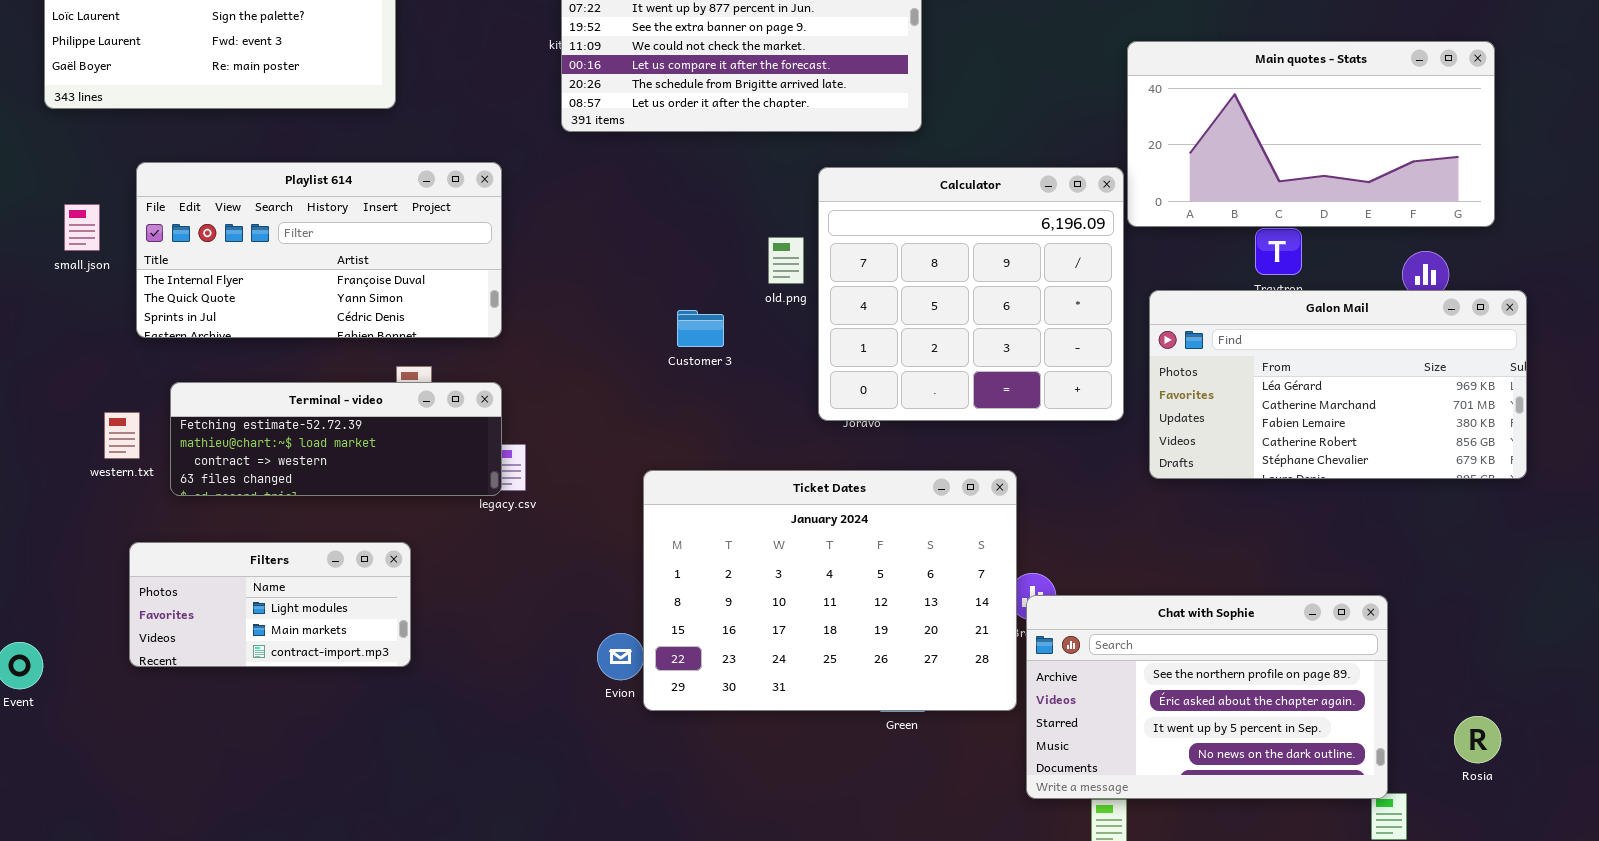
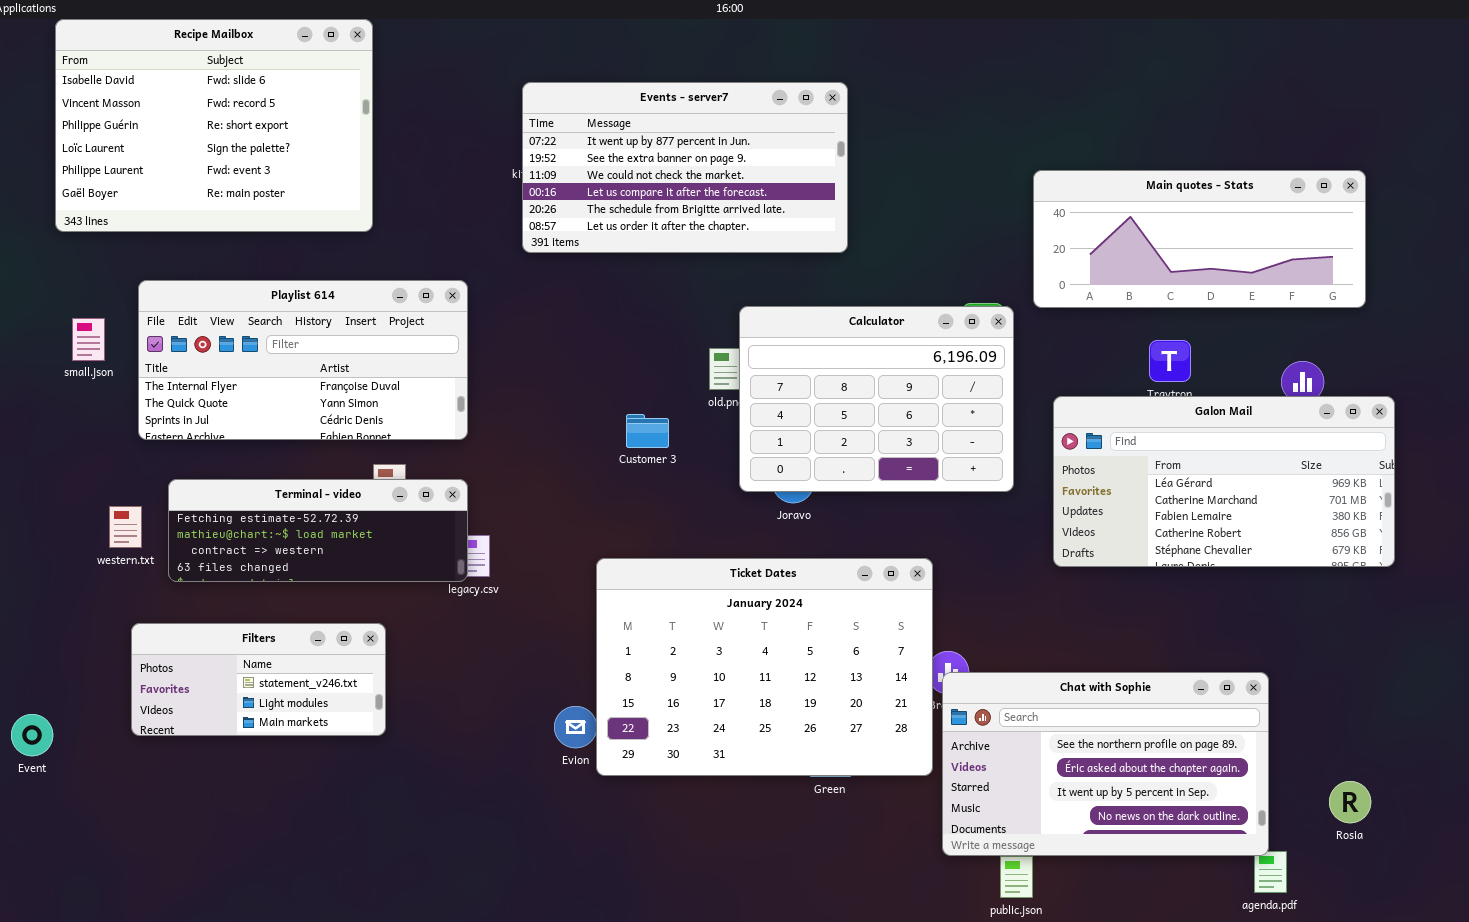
Main quotes - Stats: [1127,41,1495,227] -> [1033,170,1366,308], resized
Calculator: [818,167,1124,421] -> [739,306,1014,492], moved, resized
Filters: [129,542,411,667] -> [131,623,386,736], scrolled up 1 row

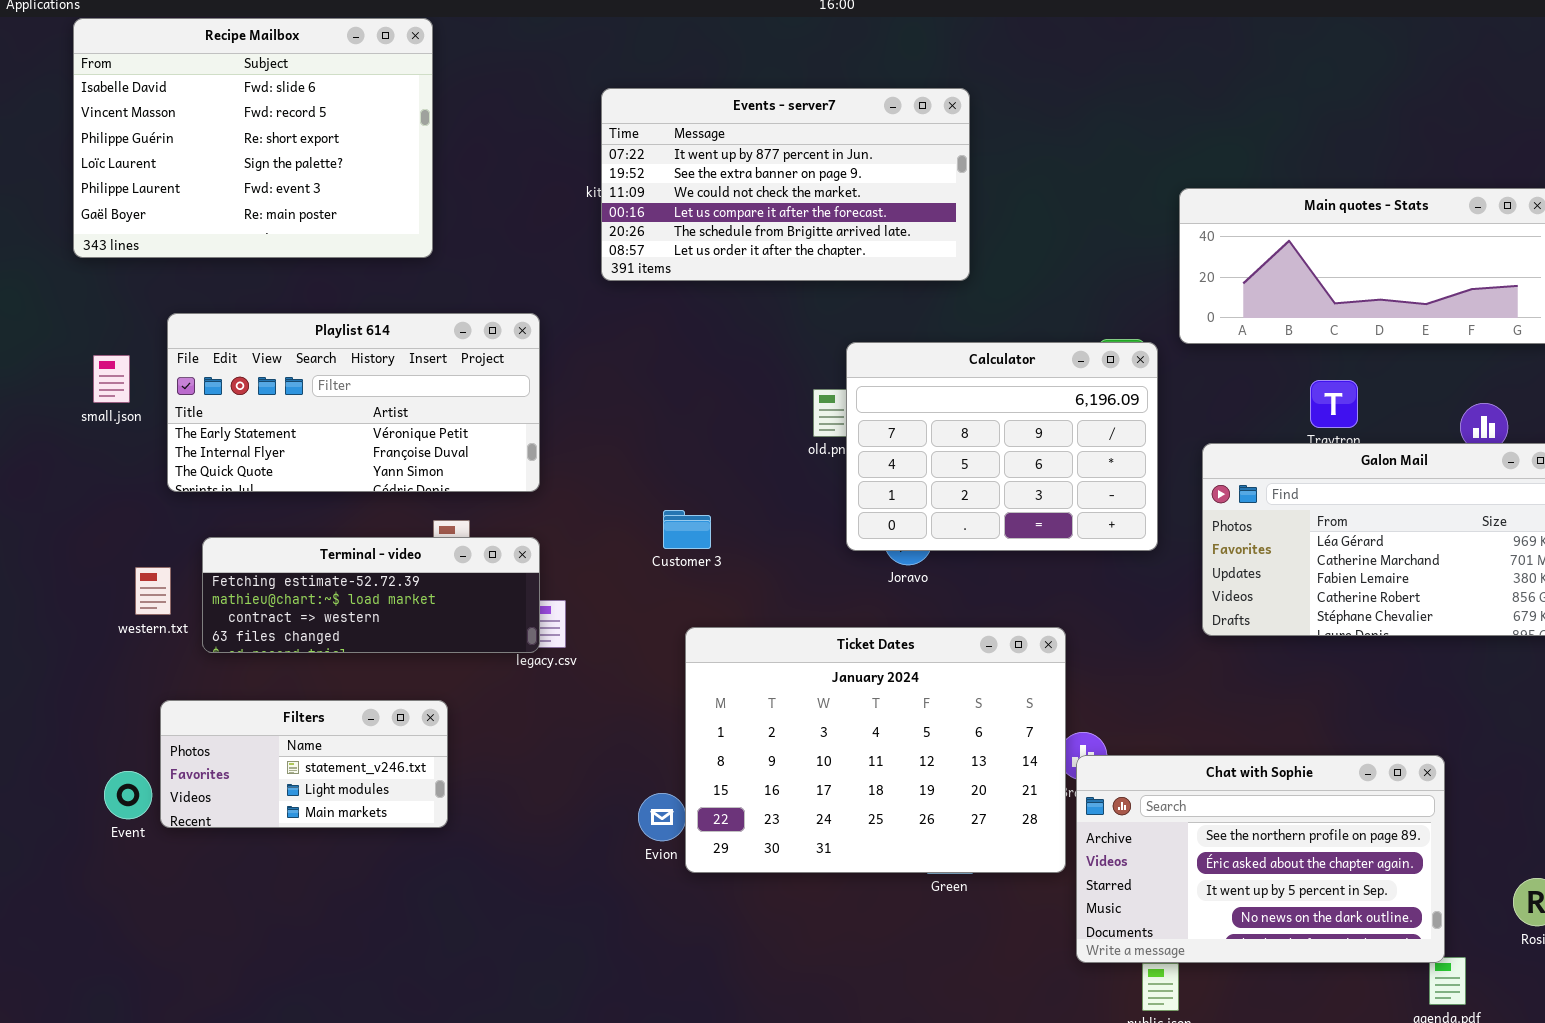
Playlist 614: [138,280,468,440] -> [167,313,540,492], scrolled up 1 row
Customer 3: [626,414,669,448] -> [663,510,711,549], moved
Event: [11,714,53,756] -> [104,771,152,819], moved

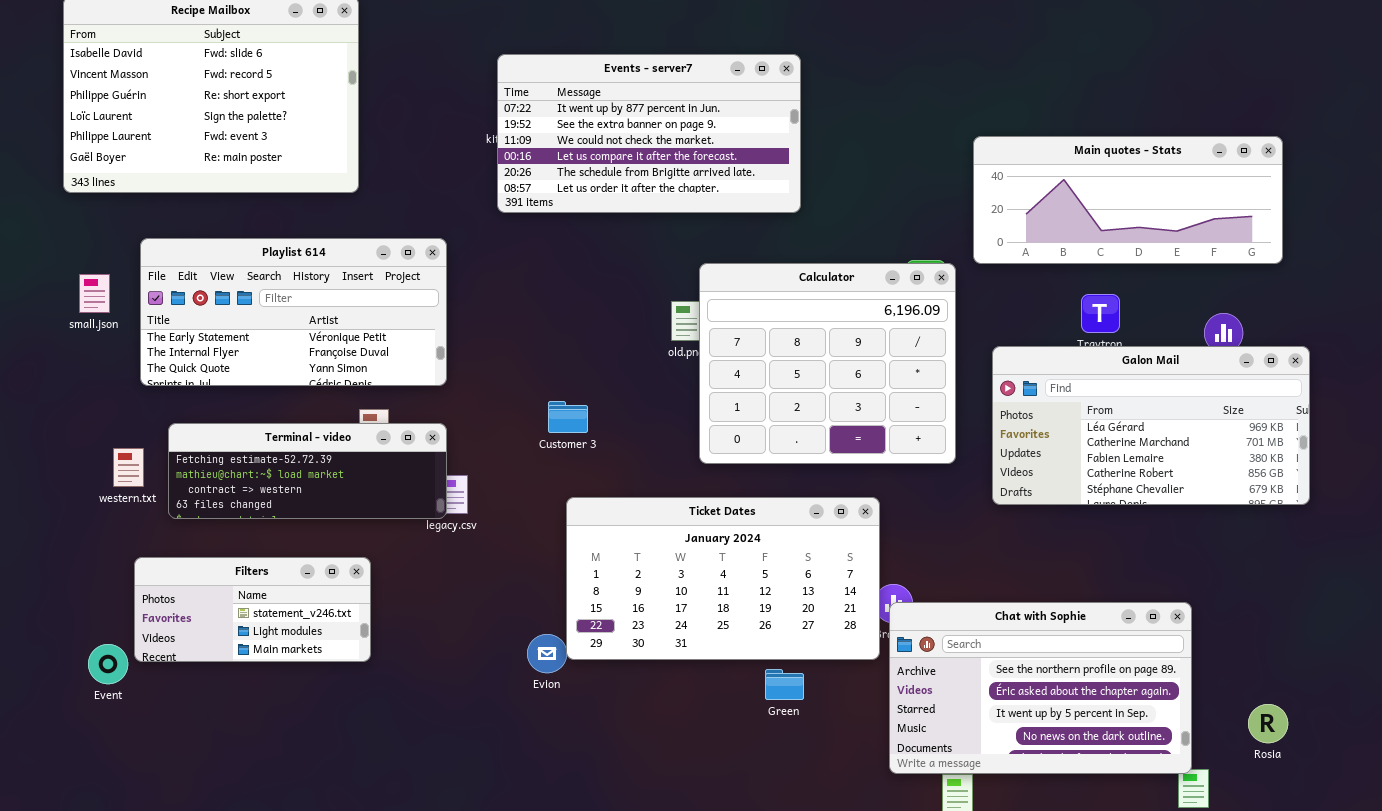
Calculator: [846,342,1158,551] -> [699,263,956,464], resized
Ticket Dates: [685,627,1066,873] -> [566,497,880,660], resized
Event: [104,771,152,819] -> [88,644,128,684], moved

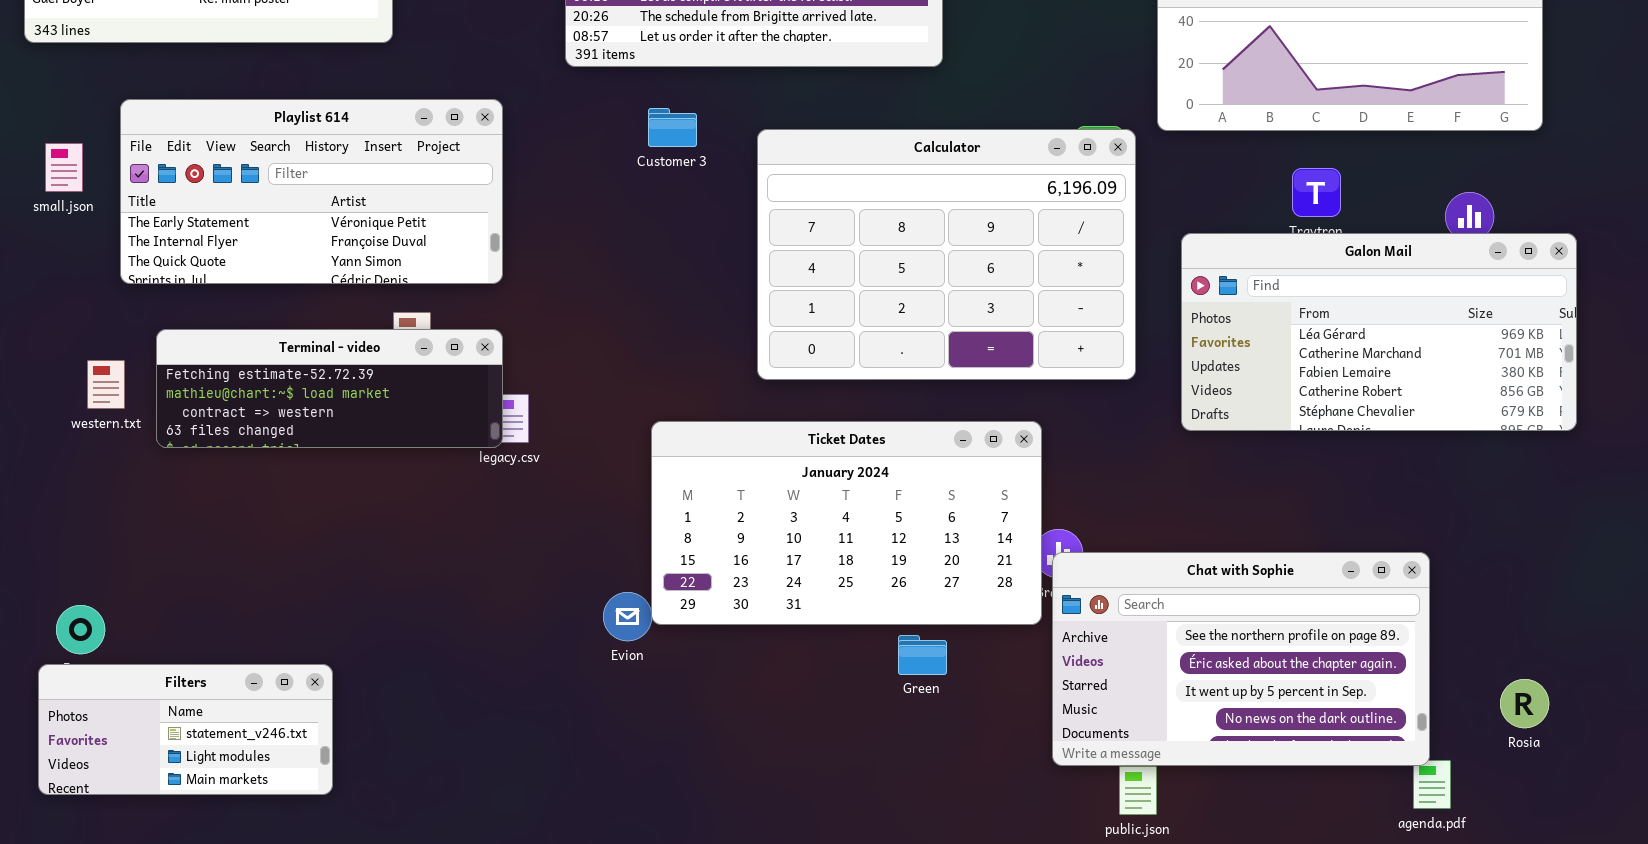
Calculator: [699,263,956,464] -> [757,129,1136,380], resized
Customer 3: [548,401,588,433] -> [648,108,697,147], moved
Filters: [134,557,371,662] -> [38,664,333,795], moved

